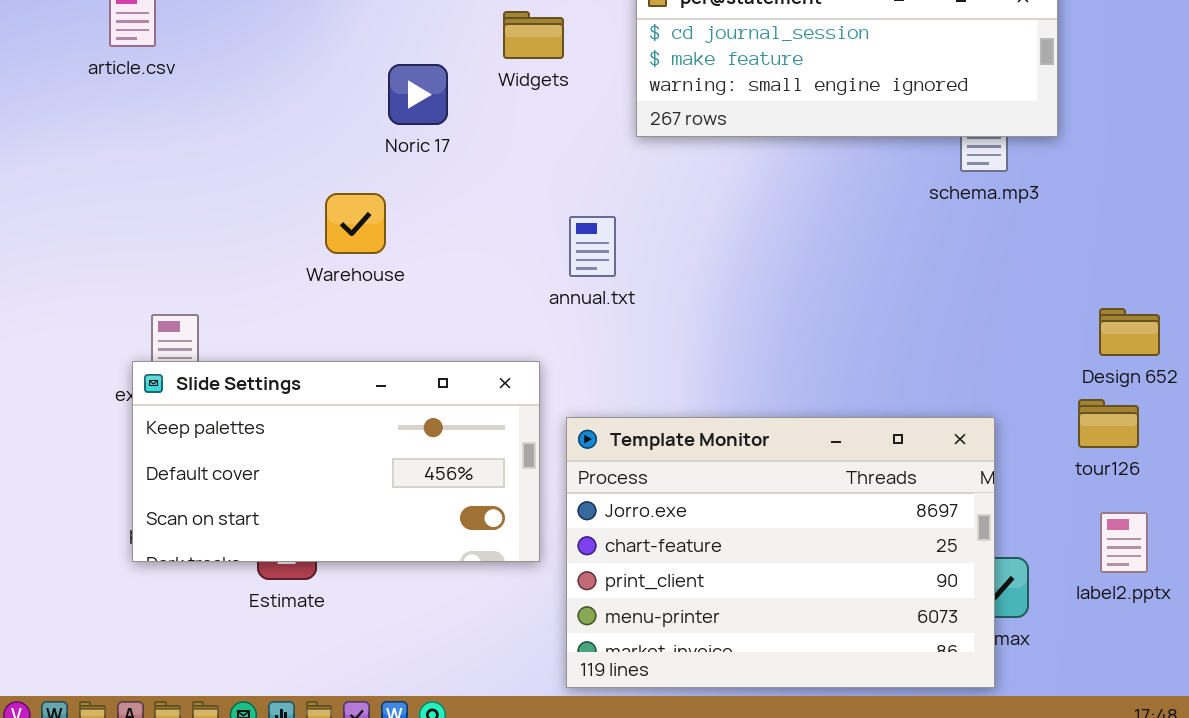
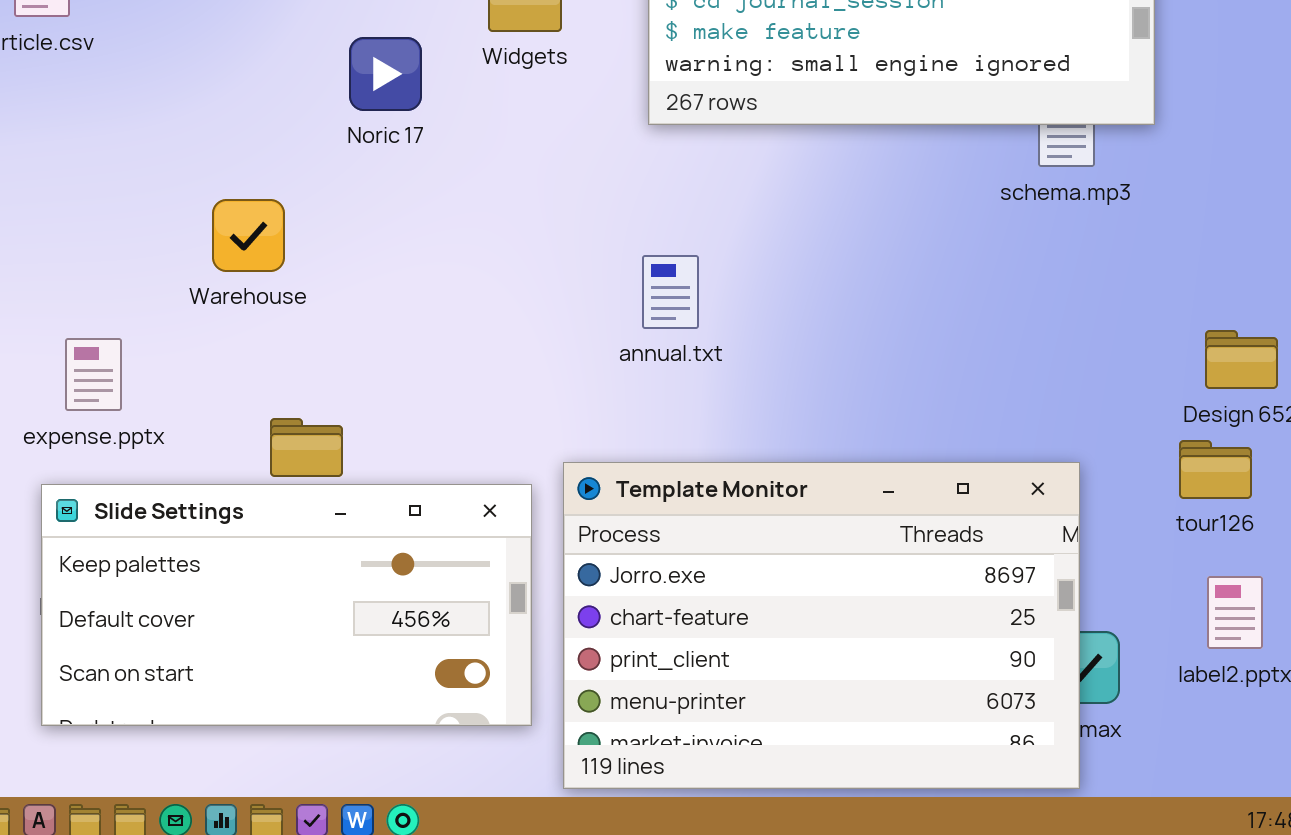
Warehouse: [325,193,386,254] -> [212,199,285,272], moved
annual.txt: [569,216,616,277] -> [642,255,699,329], moved
Slide Settings: [132,361,540,562] -> [41,484,532,726], moved

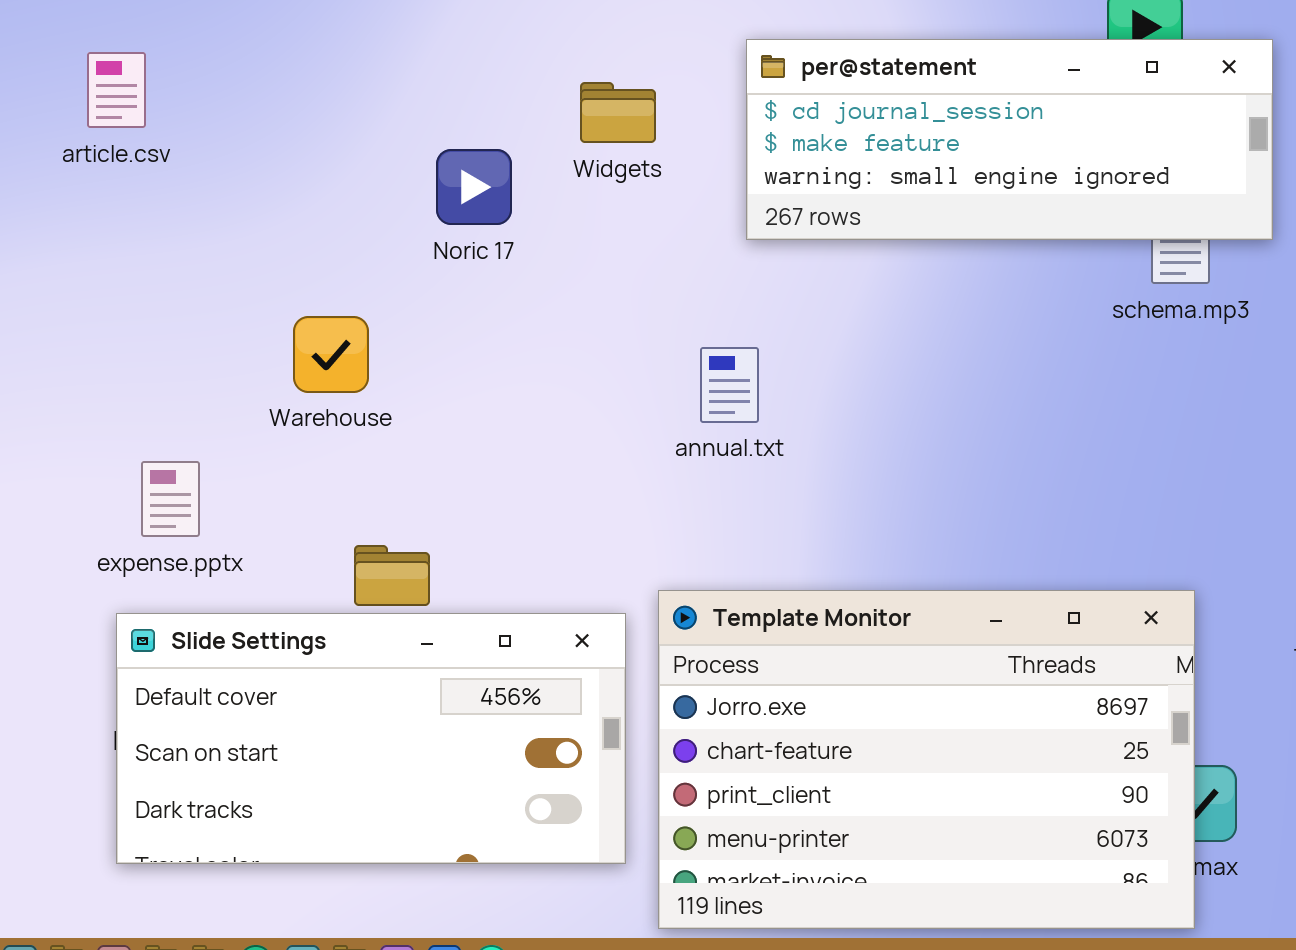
annual.txt: [642,255,699,329] -> [700,347,759,423], moved
Slide Settings: [41,484,532,726] -> [116,613,626,864], scrolled down 1 row

